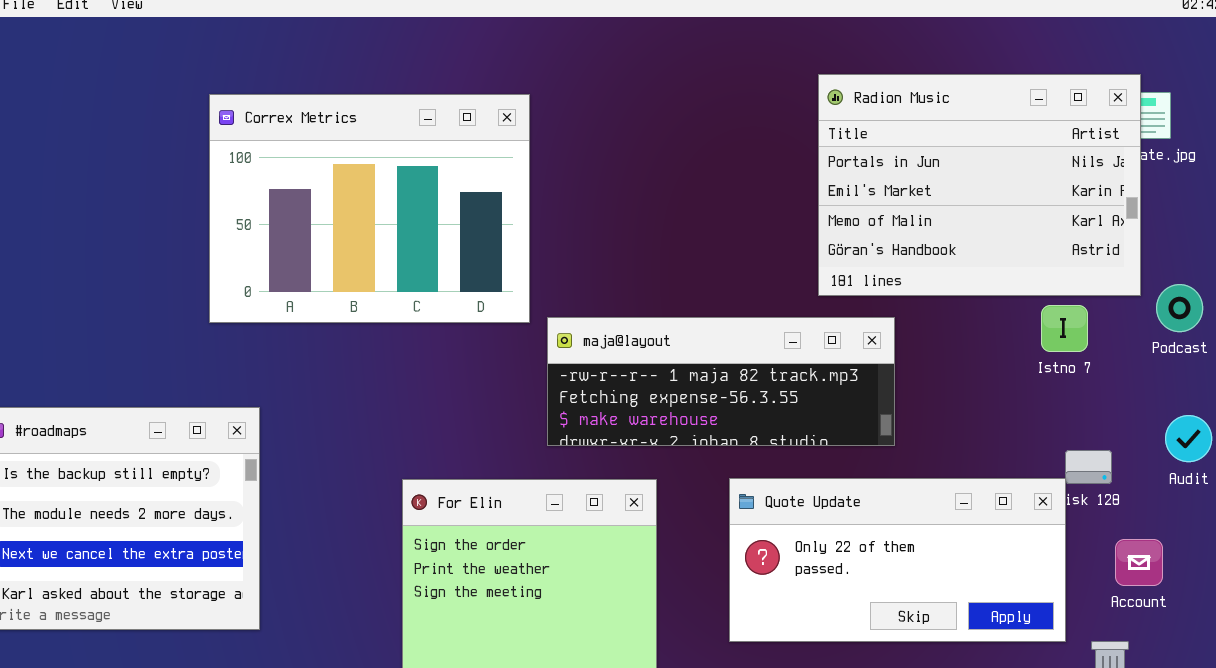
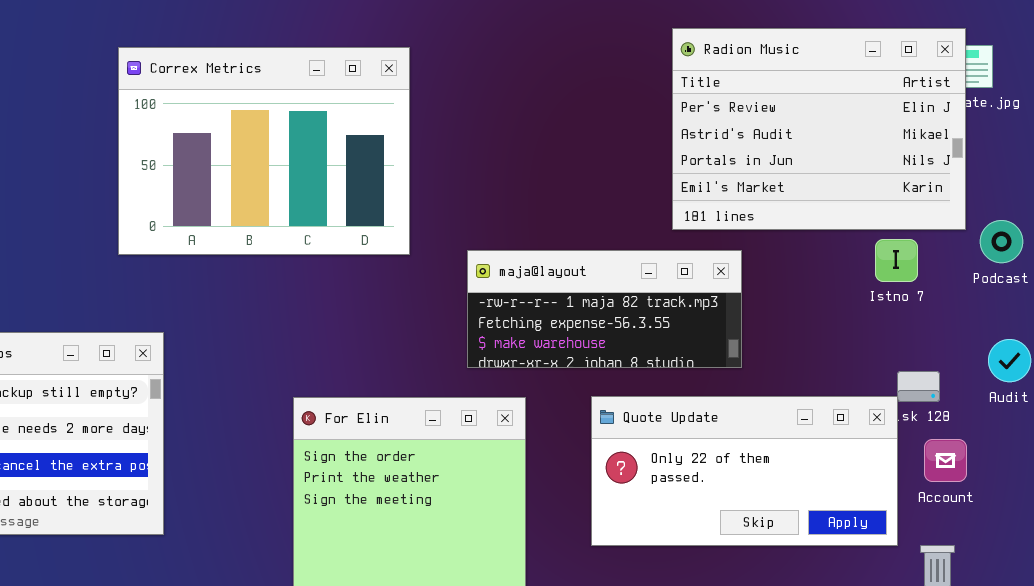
Radion Music: [818,74,1141,296] -> [672,28,966,230], scrolled up 2 rows
maja@layout: [547,317,895,446] -> [467,250,742,368], resized
Account: [1115,539,1163,586] -> [924,439,967,482], moved

